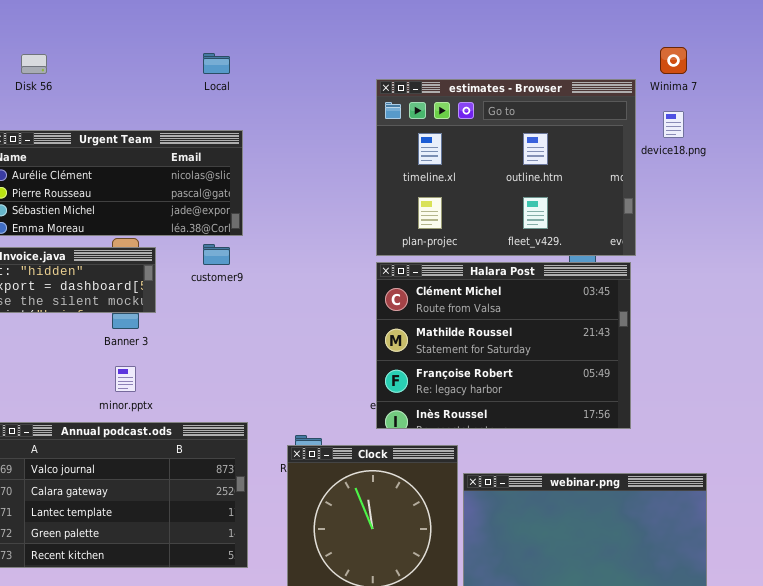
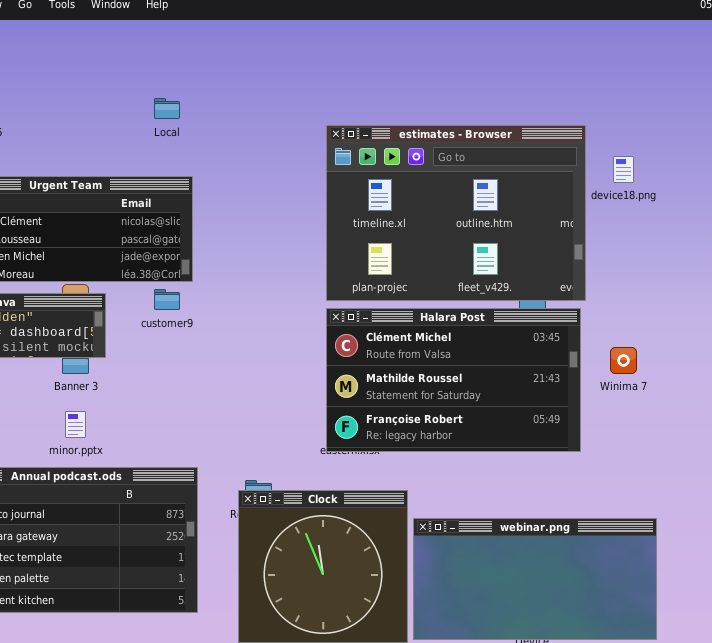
Winima 7: [660,47,687,74] -> [610,347,637,374], moved
Halara Post: [376,262,631,429] -> [326,308,581,452], resized

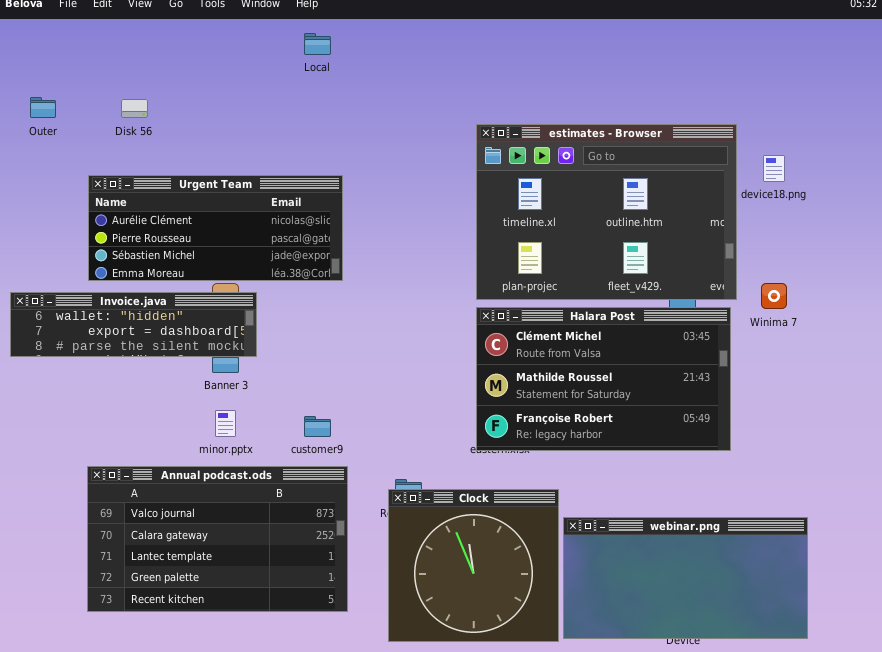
Local: [154,98,180,119] -> [304,33,331,55], moved
customer9: [154,289,180,310] -> [304,416,331,437], moved
Winima 7: [610,347,637,374] -> [761,283,787,309], moved

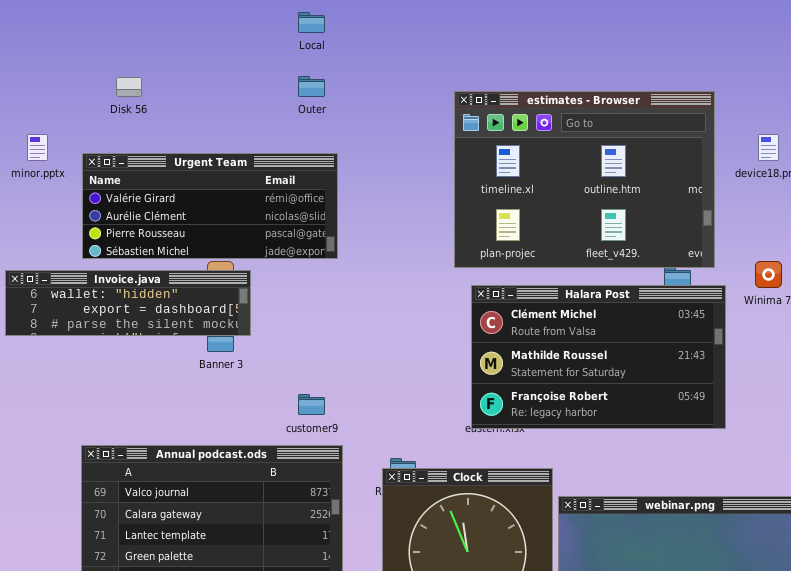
Outer: [30,97,56,118] -> [298,76,325,97], moved
estimates - Browser: [476,124,737,300] -> [454,91,715,268], moved
Urgent Team: [88,175,343,281] -> [82,153,338,259], scrolled up 1 row
minor.pptx: [215,410,236,437] -> [27,134,48,161], moved

